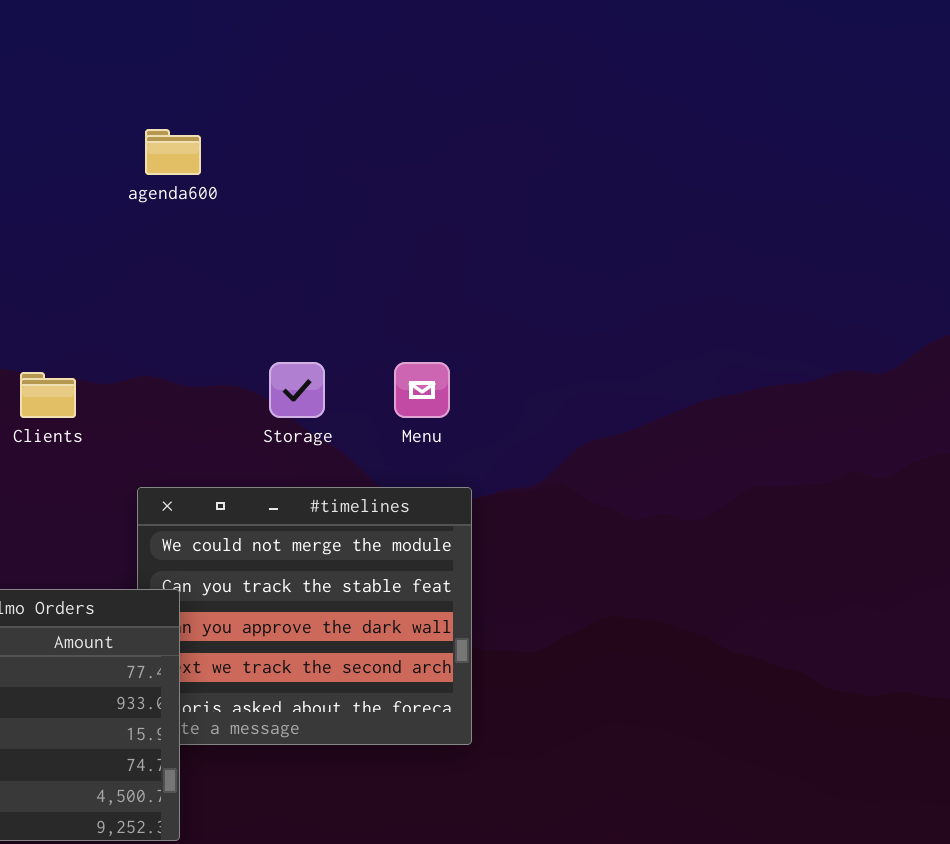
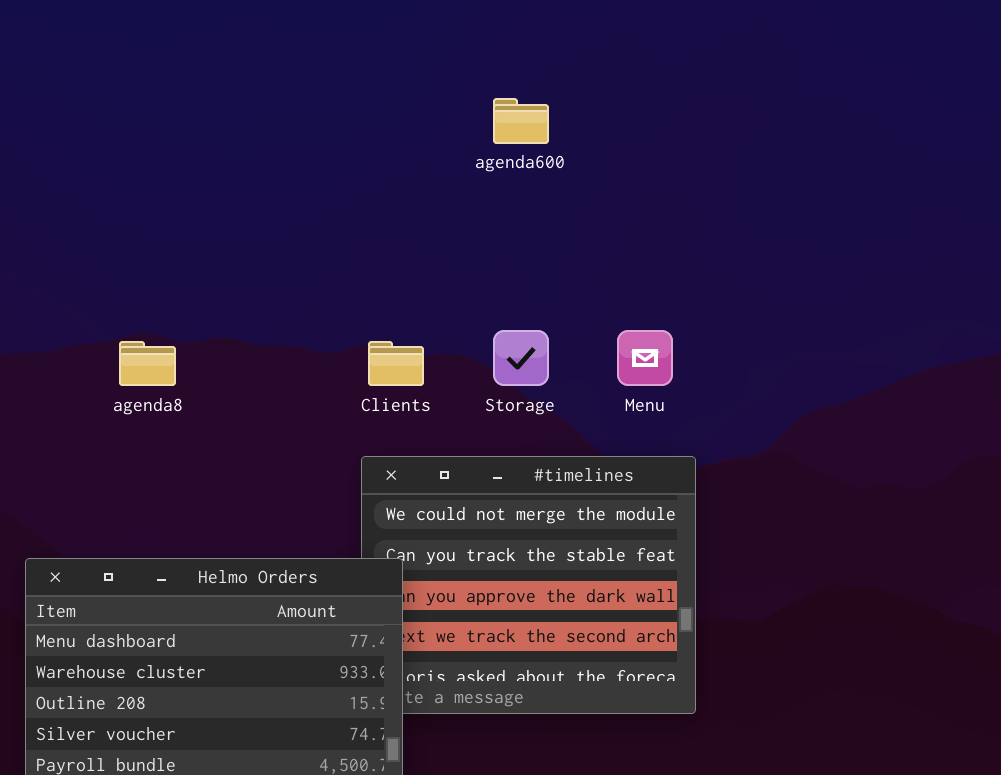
agenda600: [145,129,201,175] -> [493,98,549,144], moved
Clients: [20,372,76,418] -> [368,341,424,386], moved

